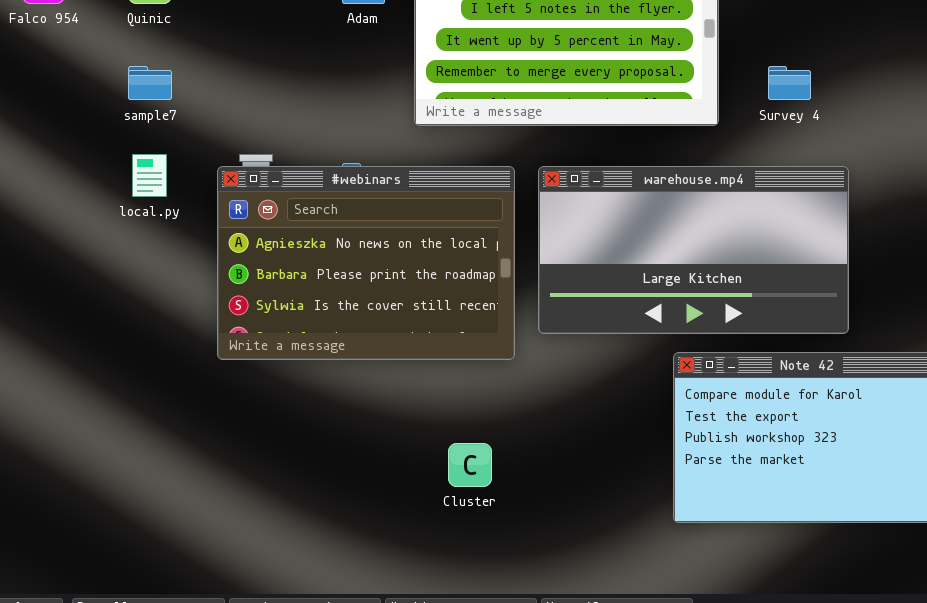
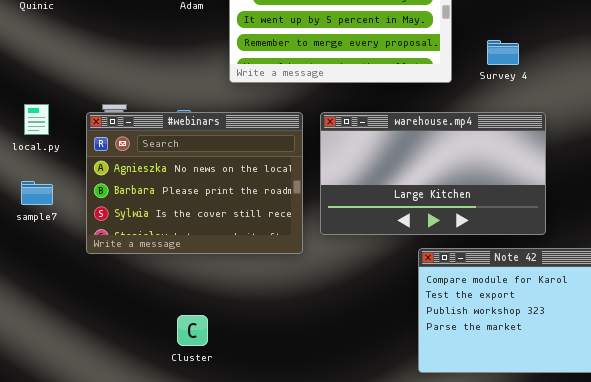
sample7: [128,66,172,100] -> [21,181,53,205], moved
Cluster: [448,443,492,487] -> [177,315,208,346], moved

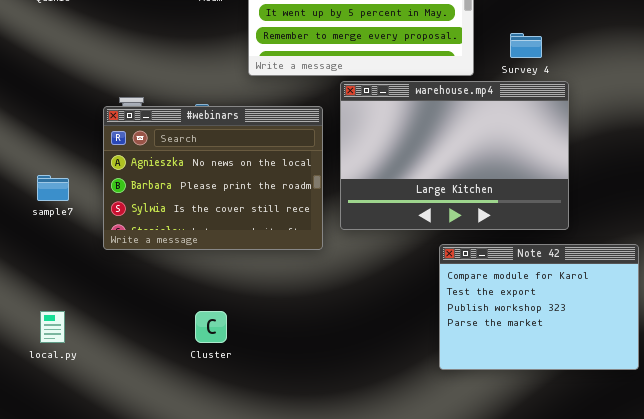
local.py: [24,104,49,135] -> [40,311,65,343], moved
warehouse.mp4: [320,112,546,235] -> [340,81,569,230], resized

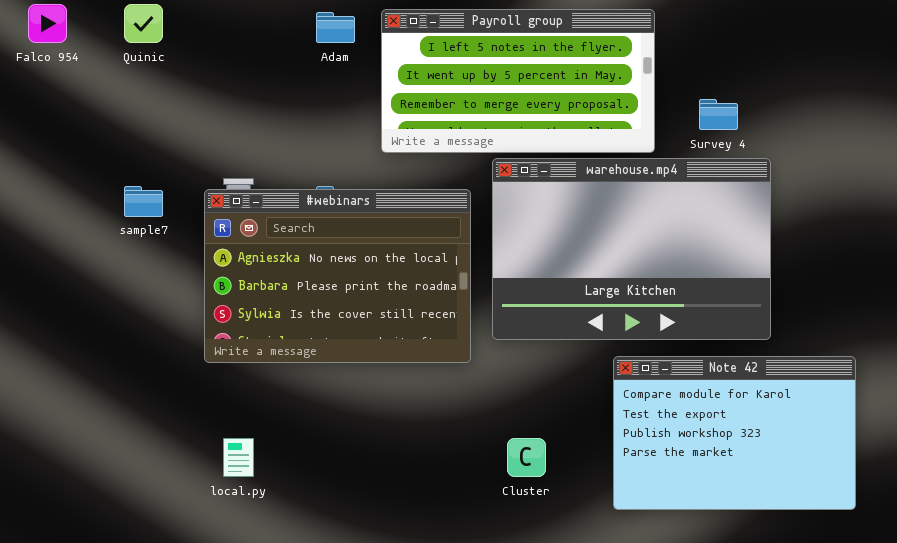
sample7: [37,175,69,201] -> [124,186,163,217], moved
local.py: [40,311,65,343] -> [223,438,254,477], moved
Cluster: [195,311,227,343] -> [507,438,546,477], moved

